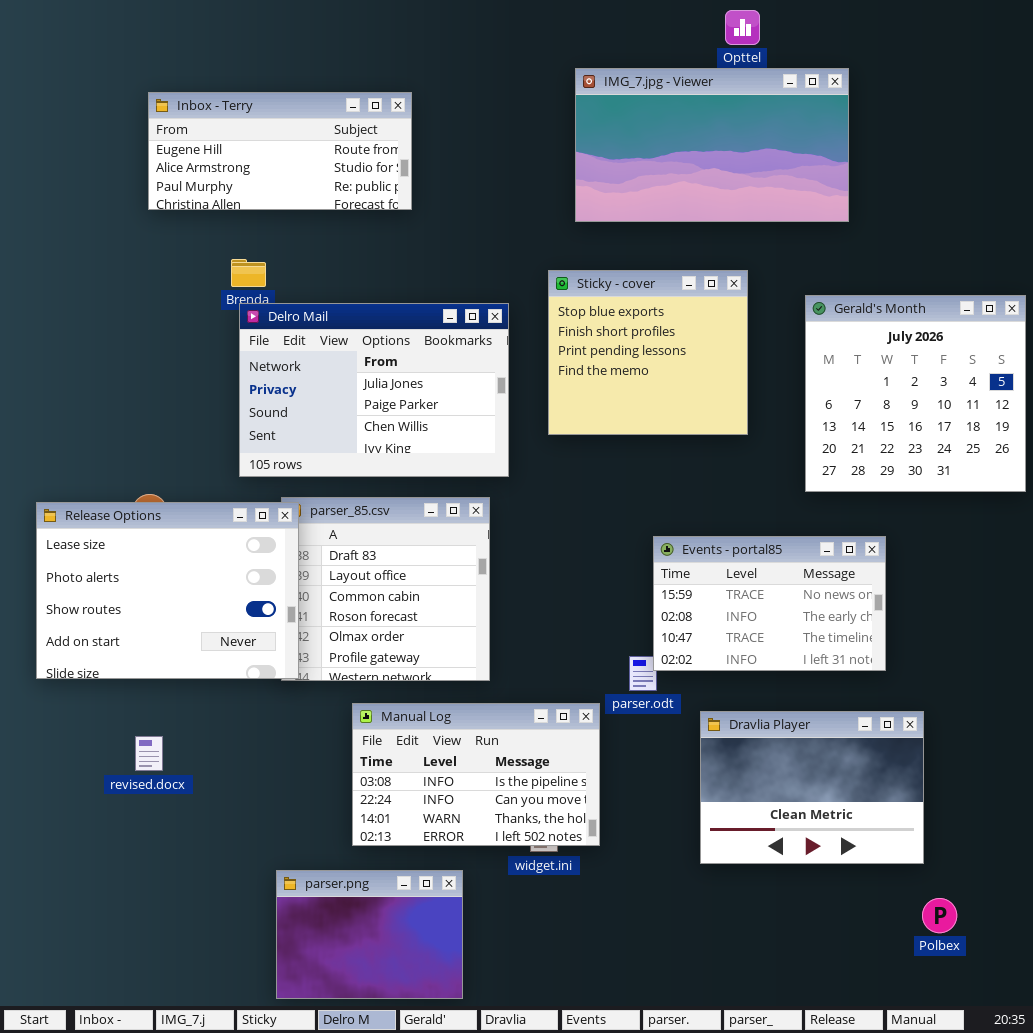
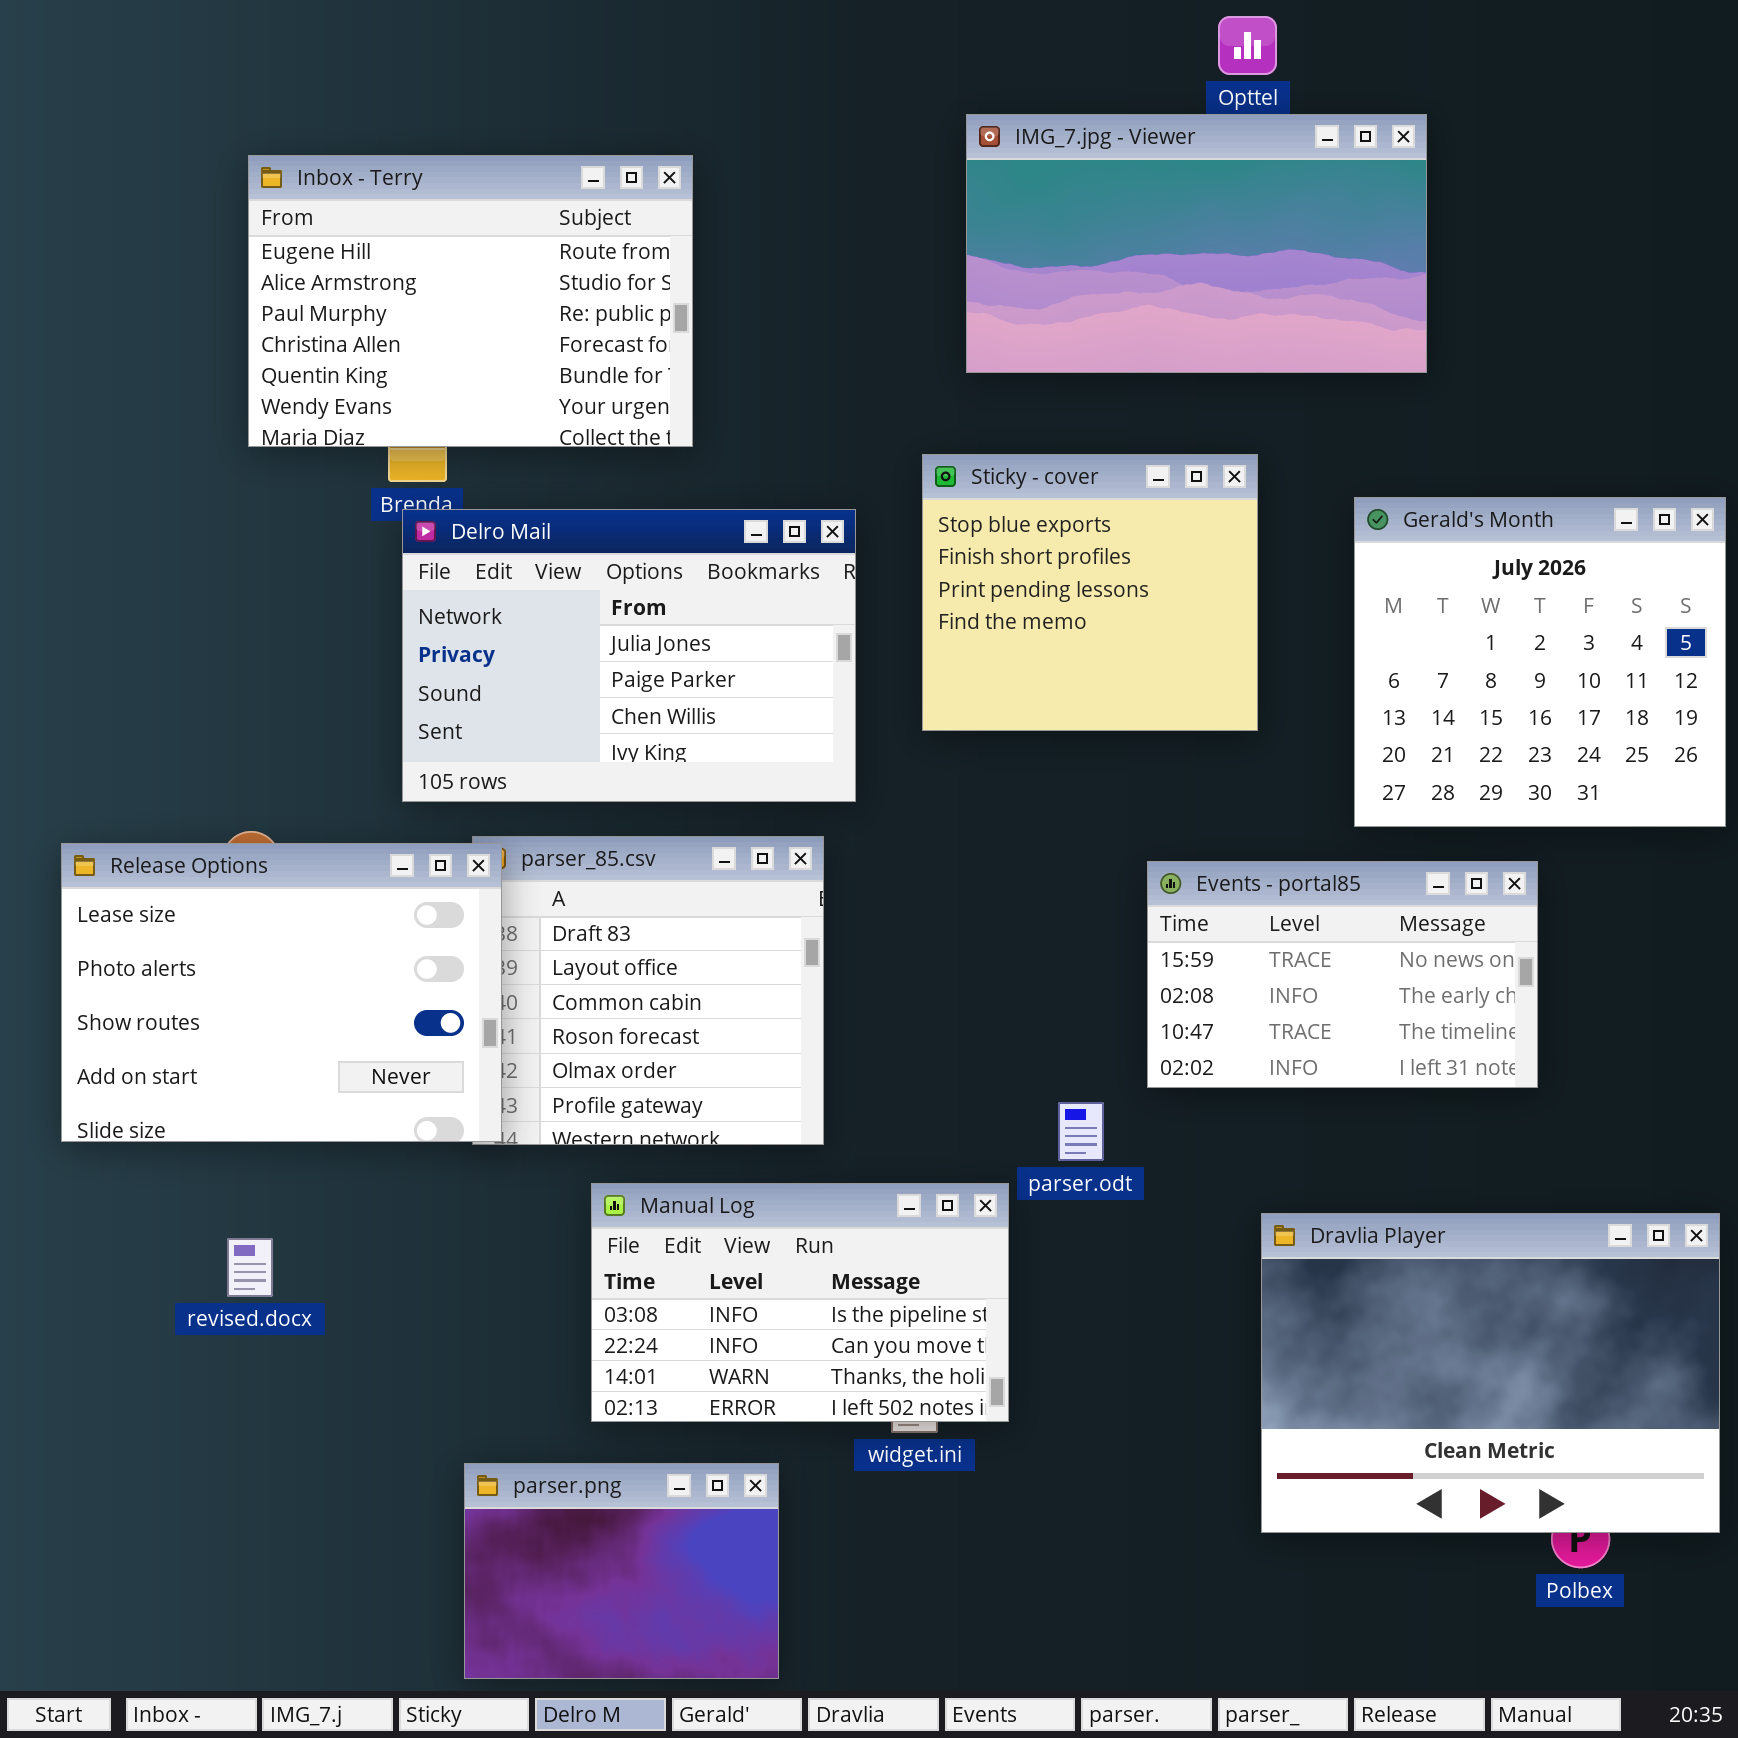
Inbox - Terry: [148,92,412,210] -> [248,155,693,447], resized
Events - portal85: [653,536,886,671] -> [1147,861,1538,1088], moved
Dravlia Player: [700,711,924,864] -> [1261,1213,1720,1533], moved, resized

